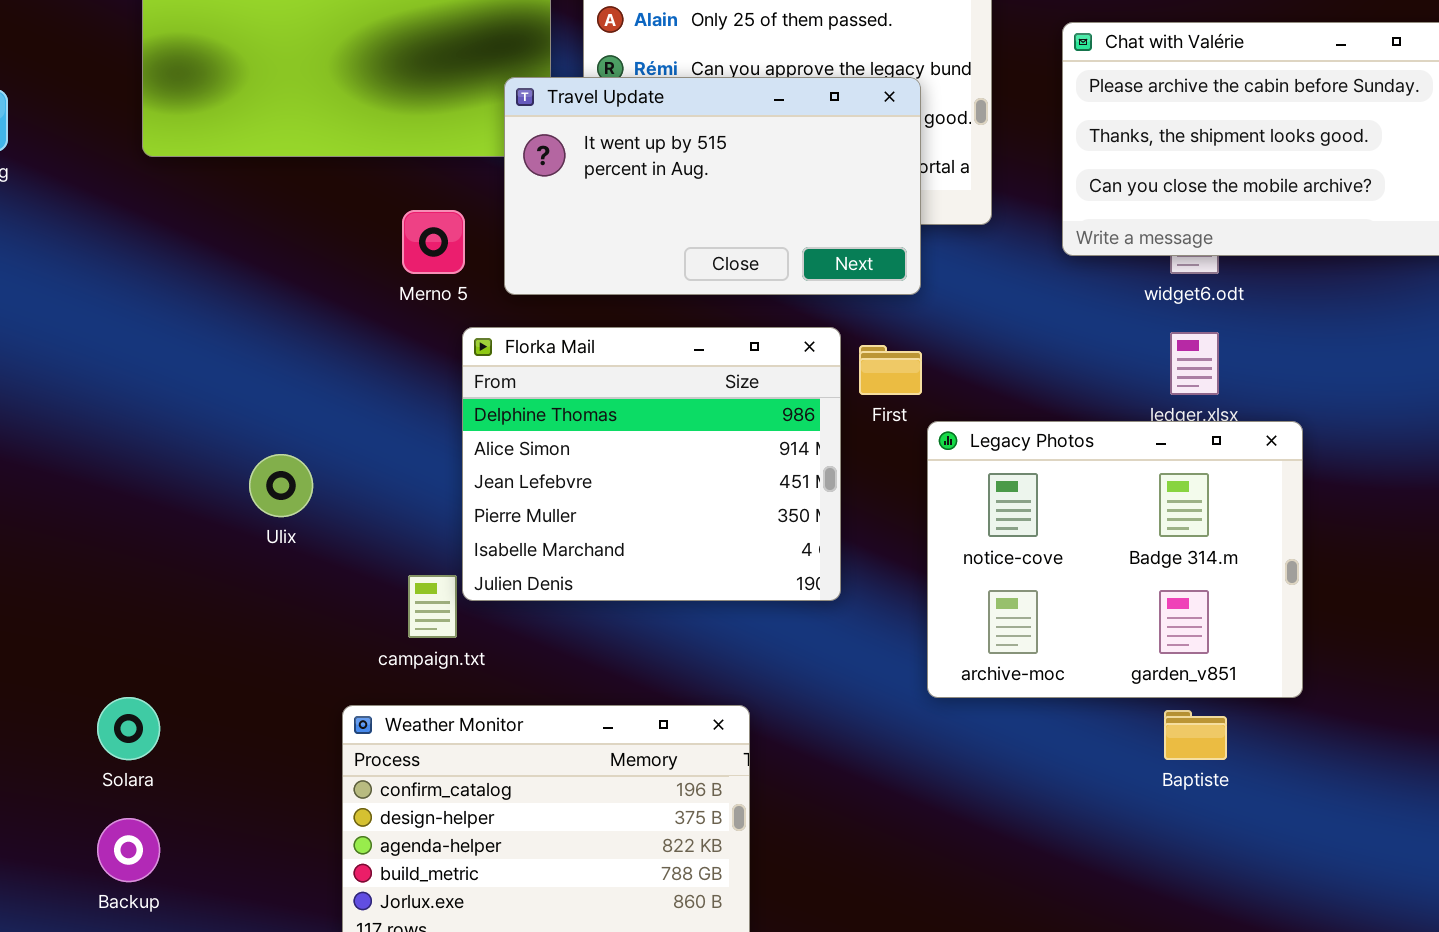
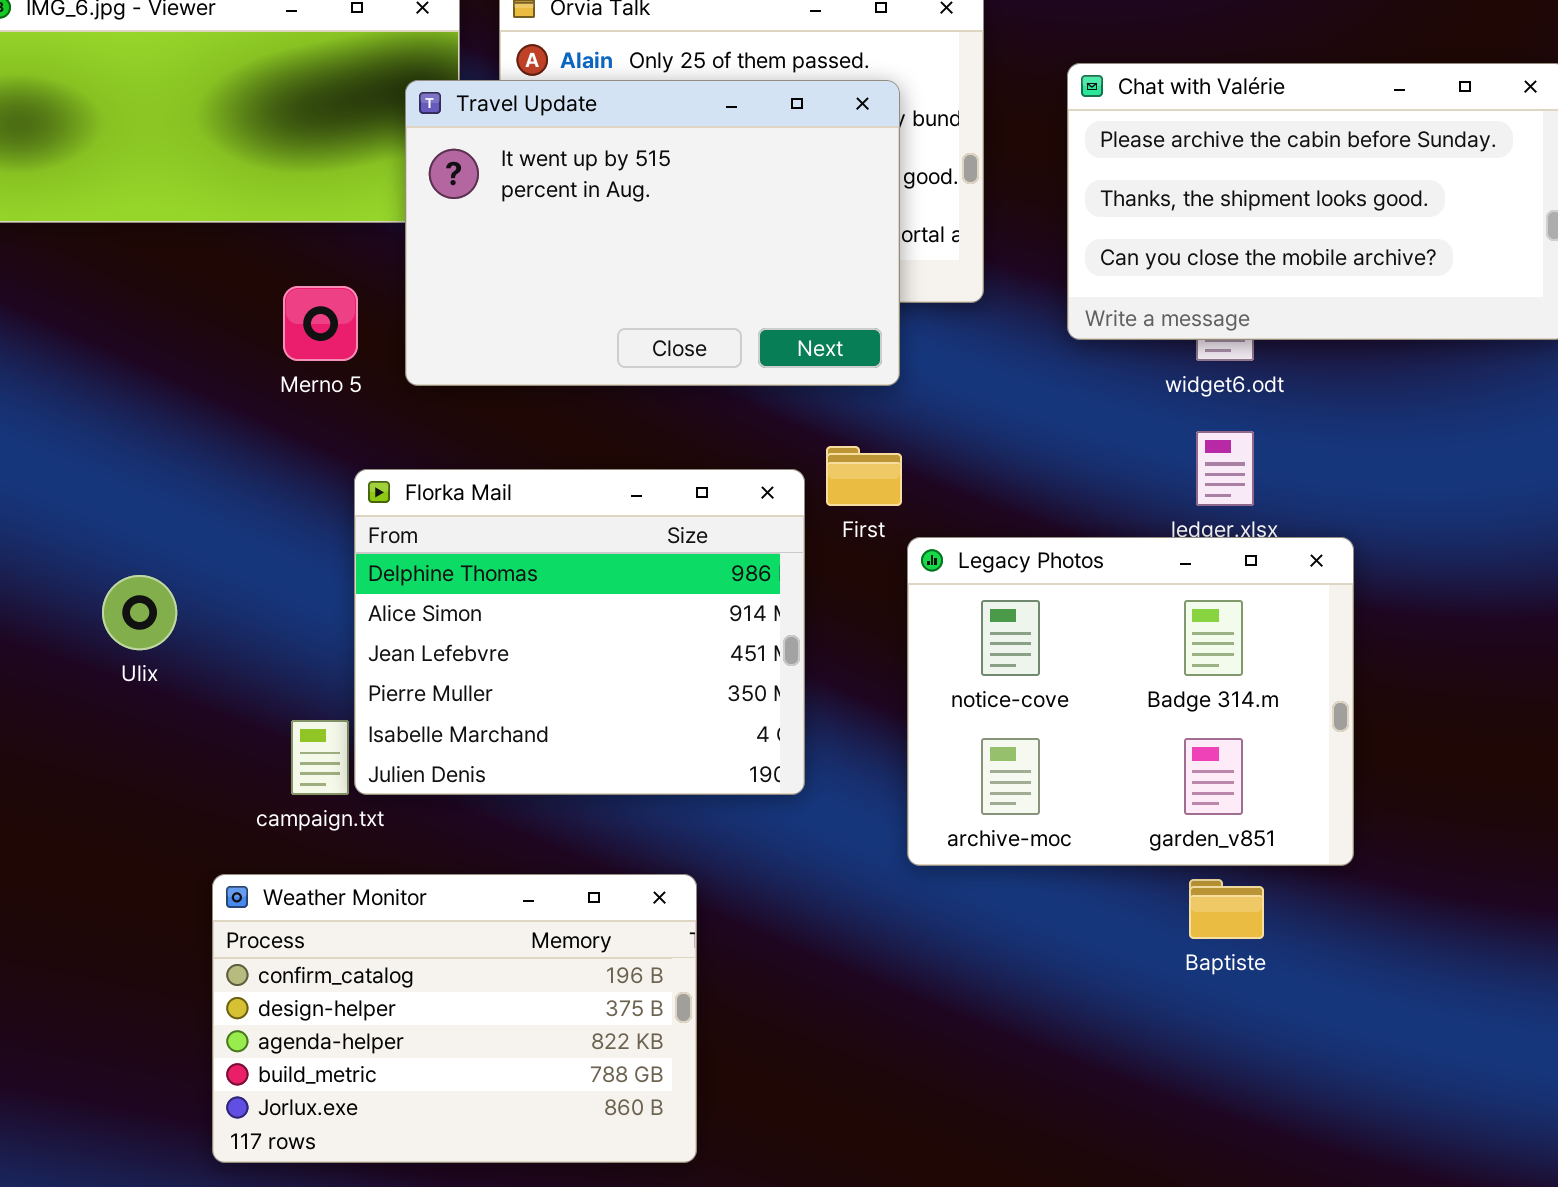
Travel Update: [504,77,921,295] -> [405,80,900,386], resized
Florka Mail: [462,327,841,601] -> [354,469,805,795], moved

